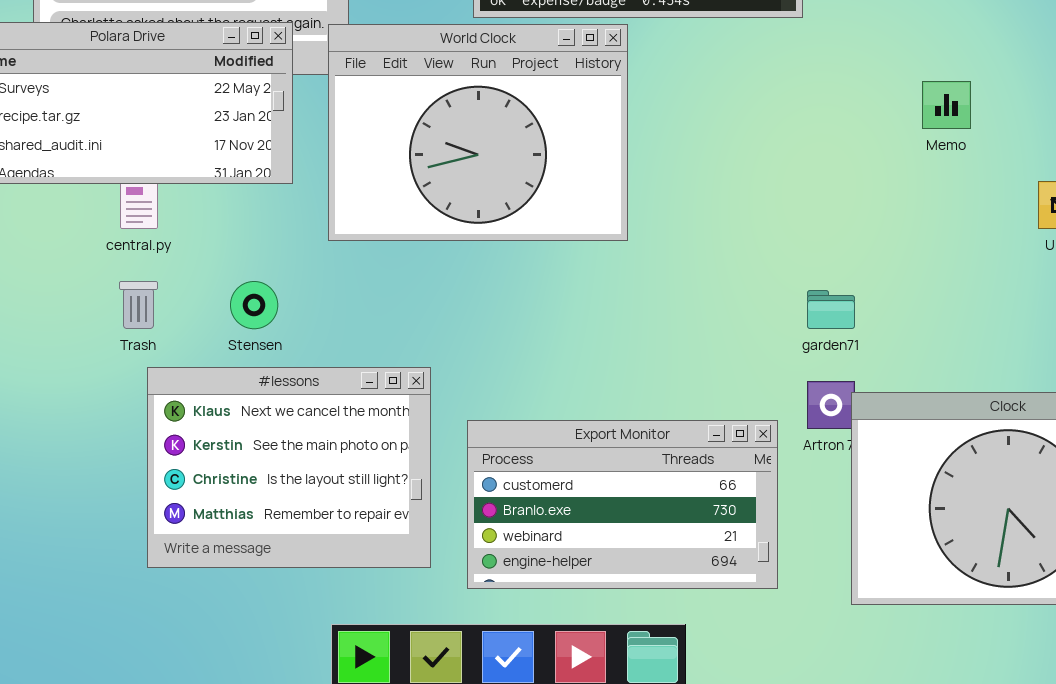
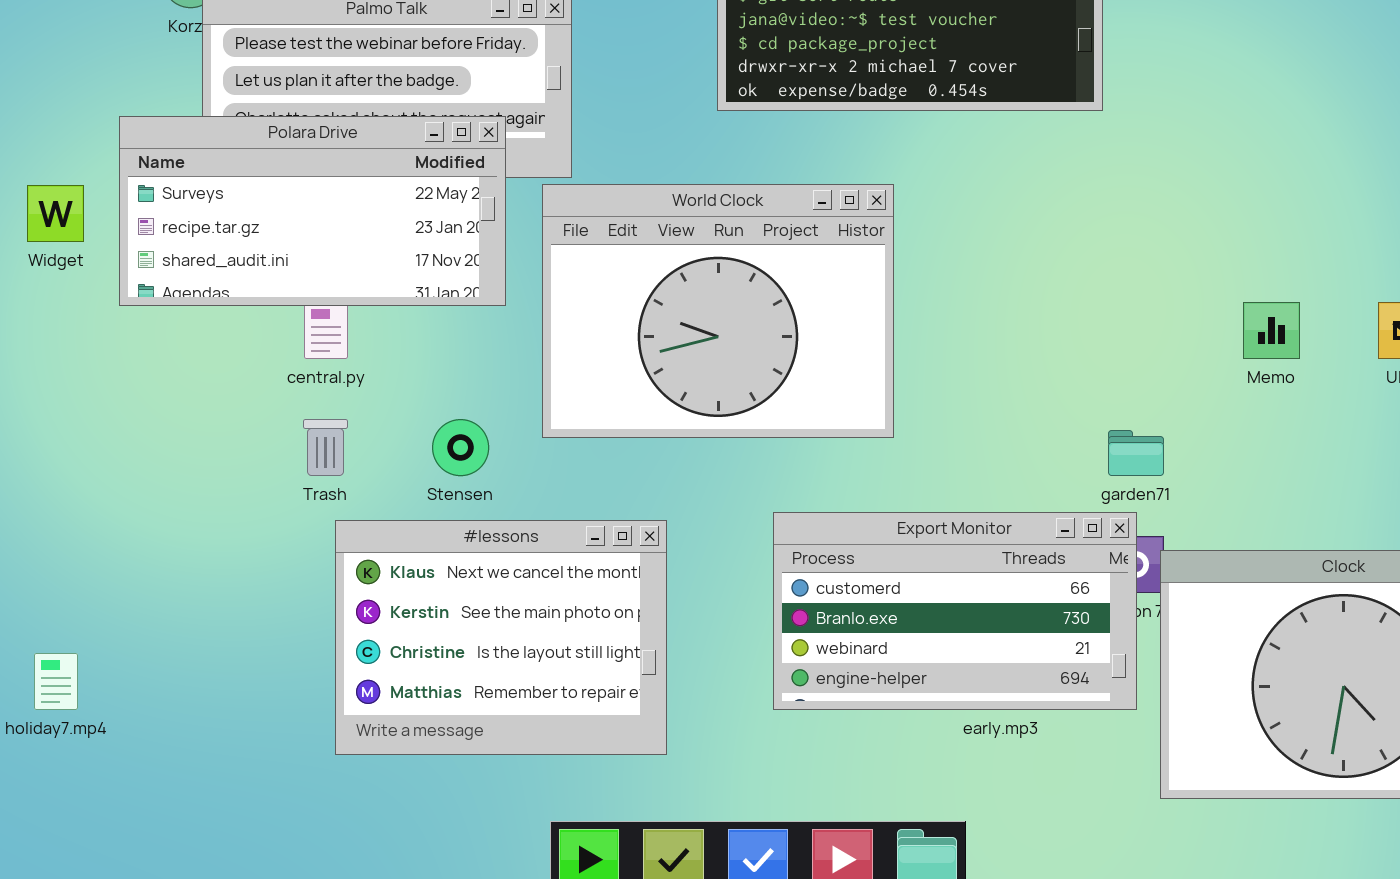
World Clock: [328,24,628,241] -> [542,184,894,438], moved
Memo: [922,81,971,129] -> [1243,302,1300,359], moved
Export Monitor: [467,420,778,589] -> [773,512,1137,710], moved

